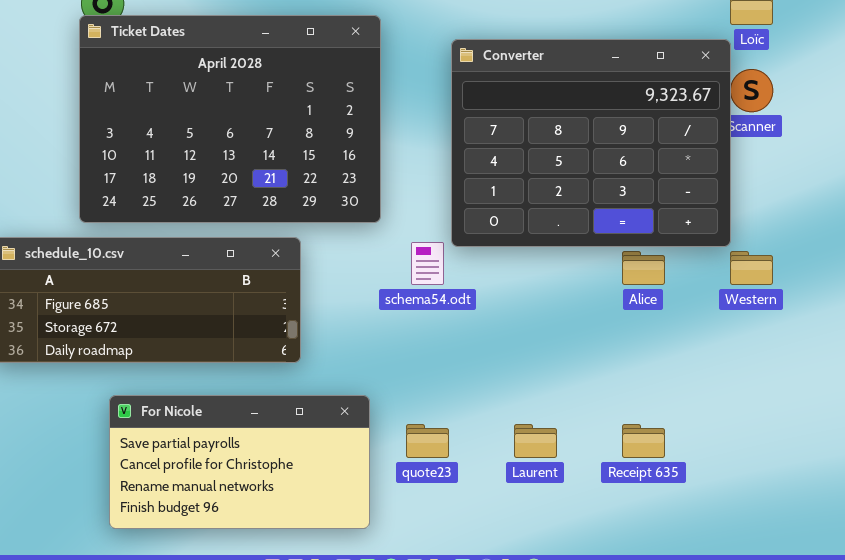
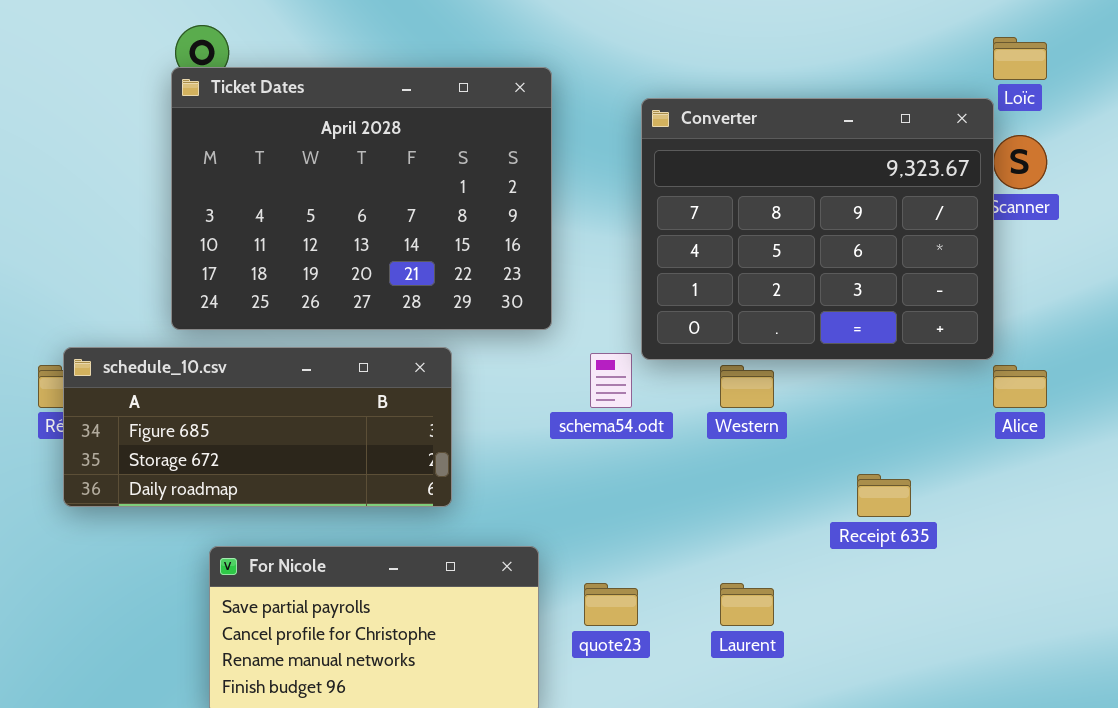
Alice: [622,251,665,285] -> [993,365,1047,408], moved
Western: [730,251,773,285] -> [720,365,774,408], moved
Receipt 635: [622,424,665,458] -> [857,474,911,517], moved

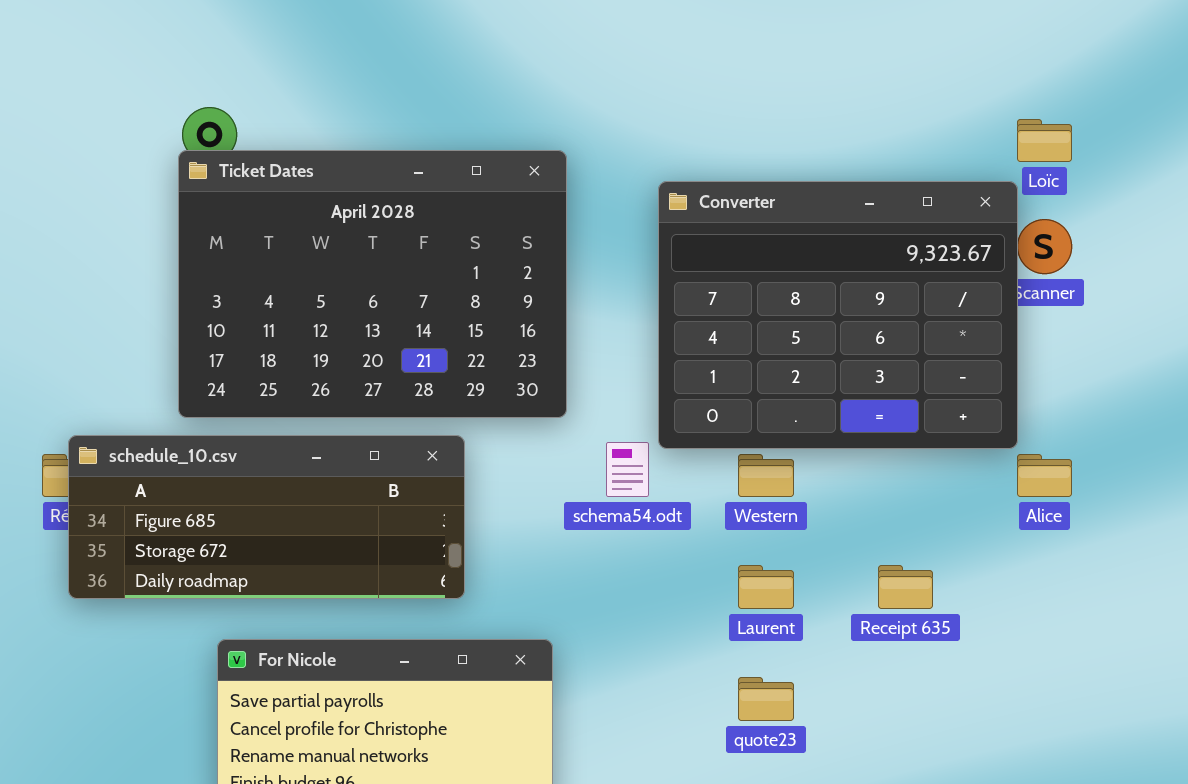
quote23: [584,583,638,626] -> [738,677,794,721], moved
Laurent: [720,583,774,626] -> [738,565,794,609], moved

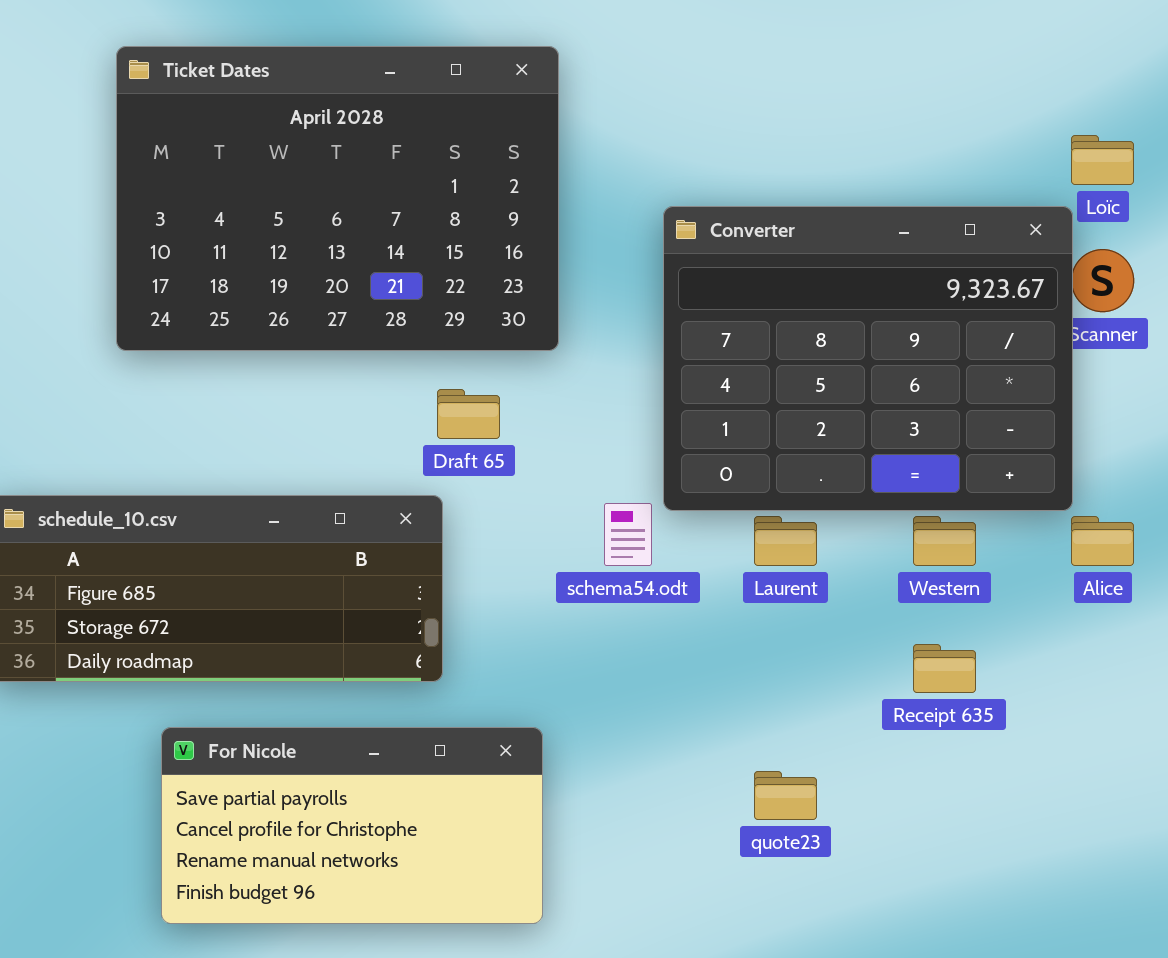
Ticket Dates: [178,150,567,418] -> [116,46,559,351], moved
Western: [738,454,794,497] -> [913,516,976,566], moved
Laurent: [738,565,794,609] -> [754,516,817,566], moved

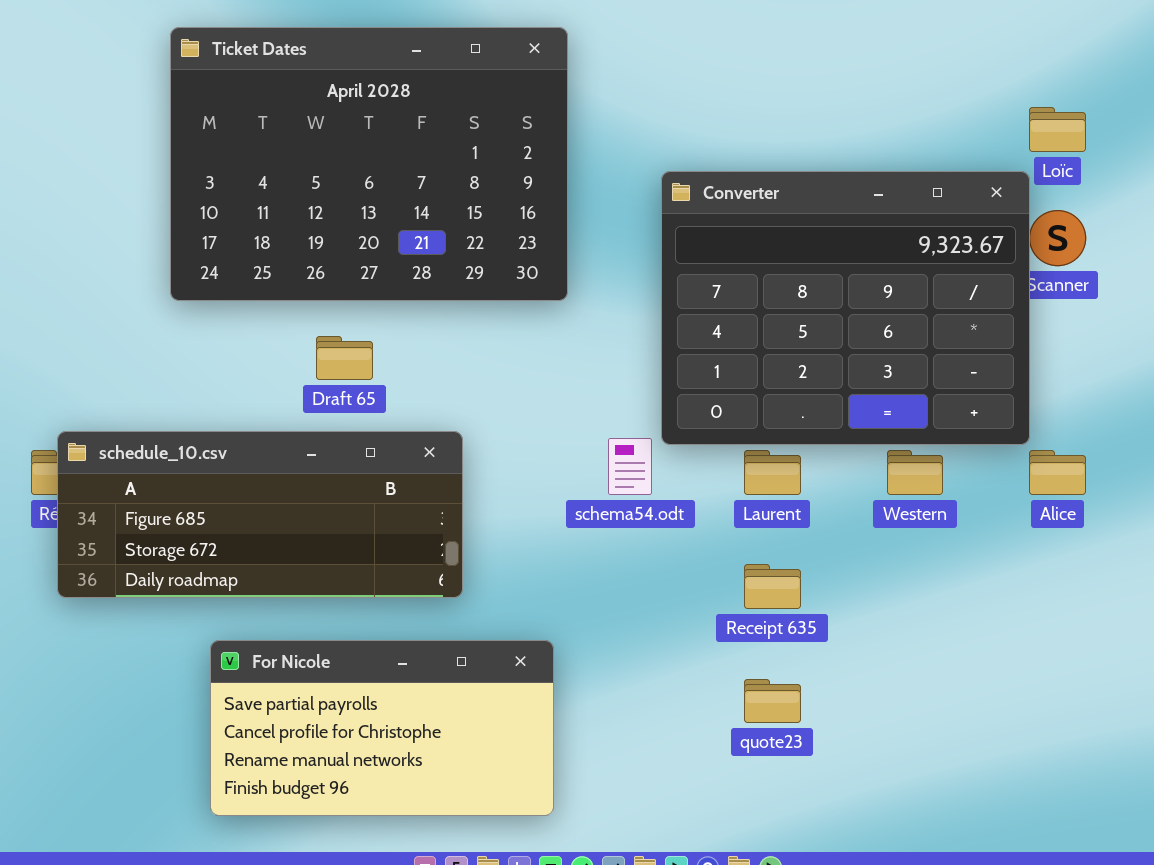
Draft 65: [437,389,500,439] -> [316,336,373,380], moved
Receipt 635: [913,644,976,693] -> [744,564,801,609], moved

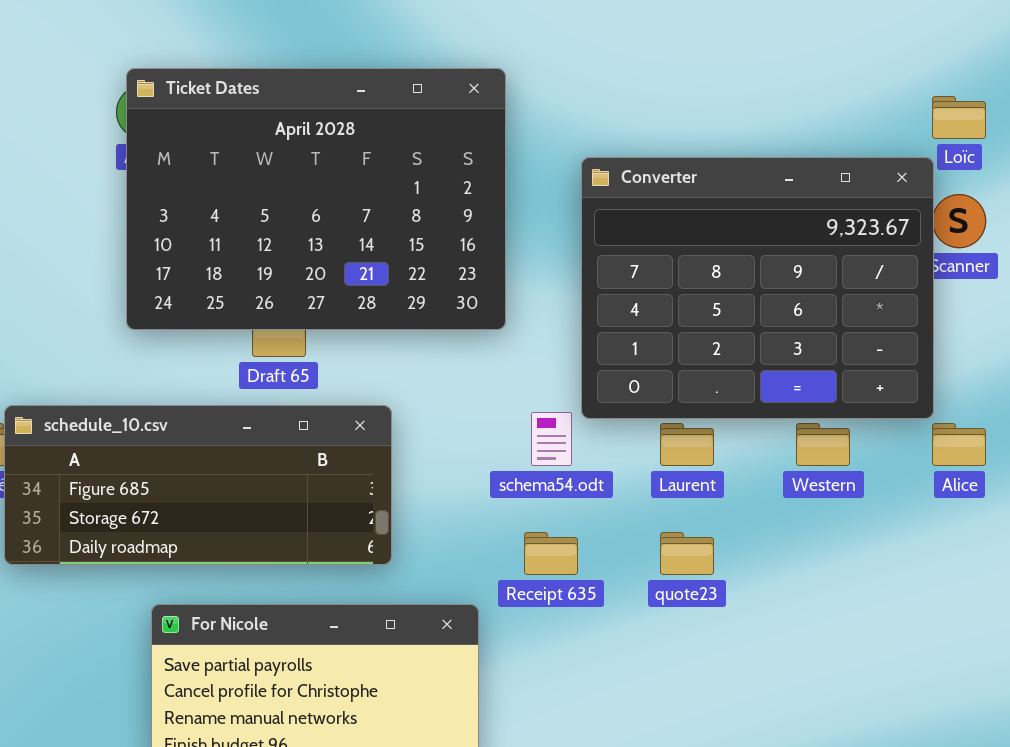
Ticket Dates: [170,27,568,301] -> [126,68,506,330], moved
Receipt 635: [744,564,801,609] -> [524,532,578,575], moved
quote23: [744,679,801,723] -> [660,532,714,575], moved

